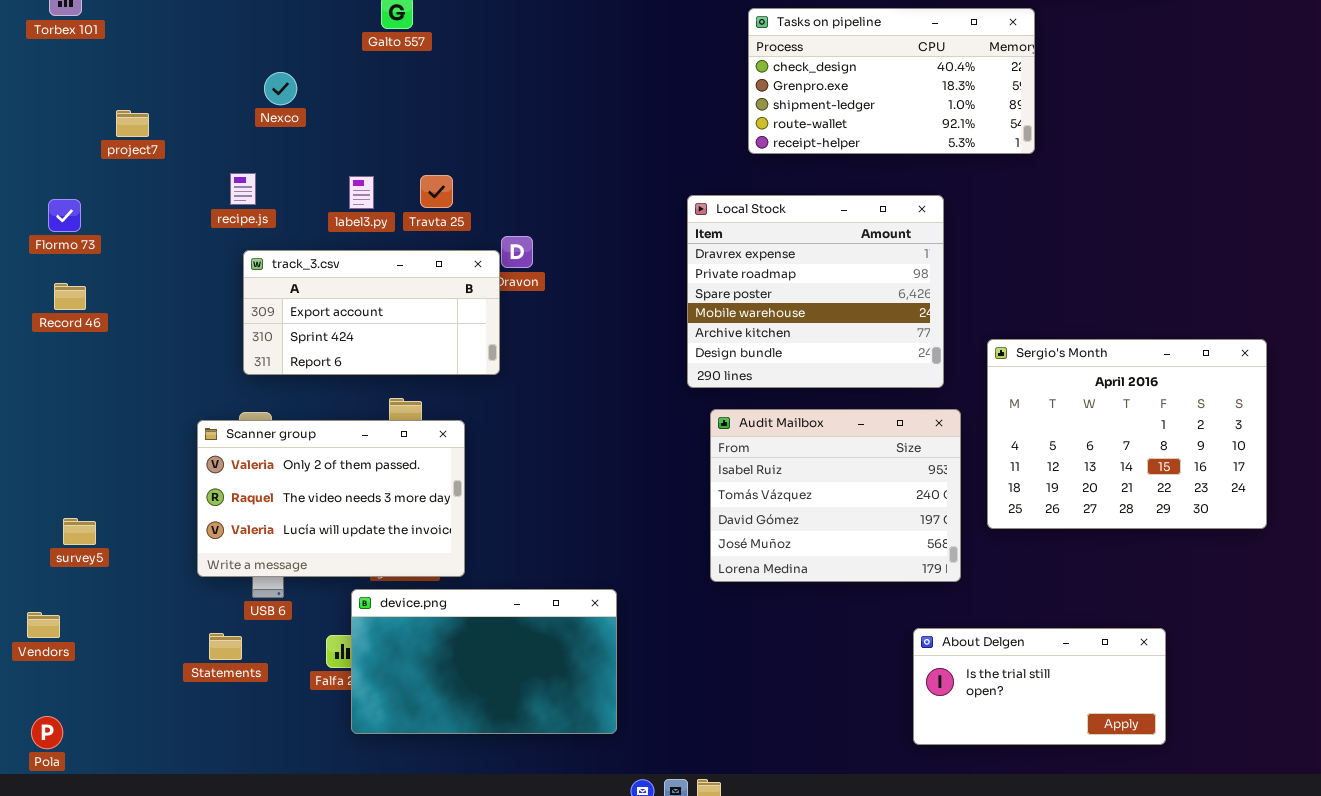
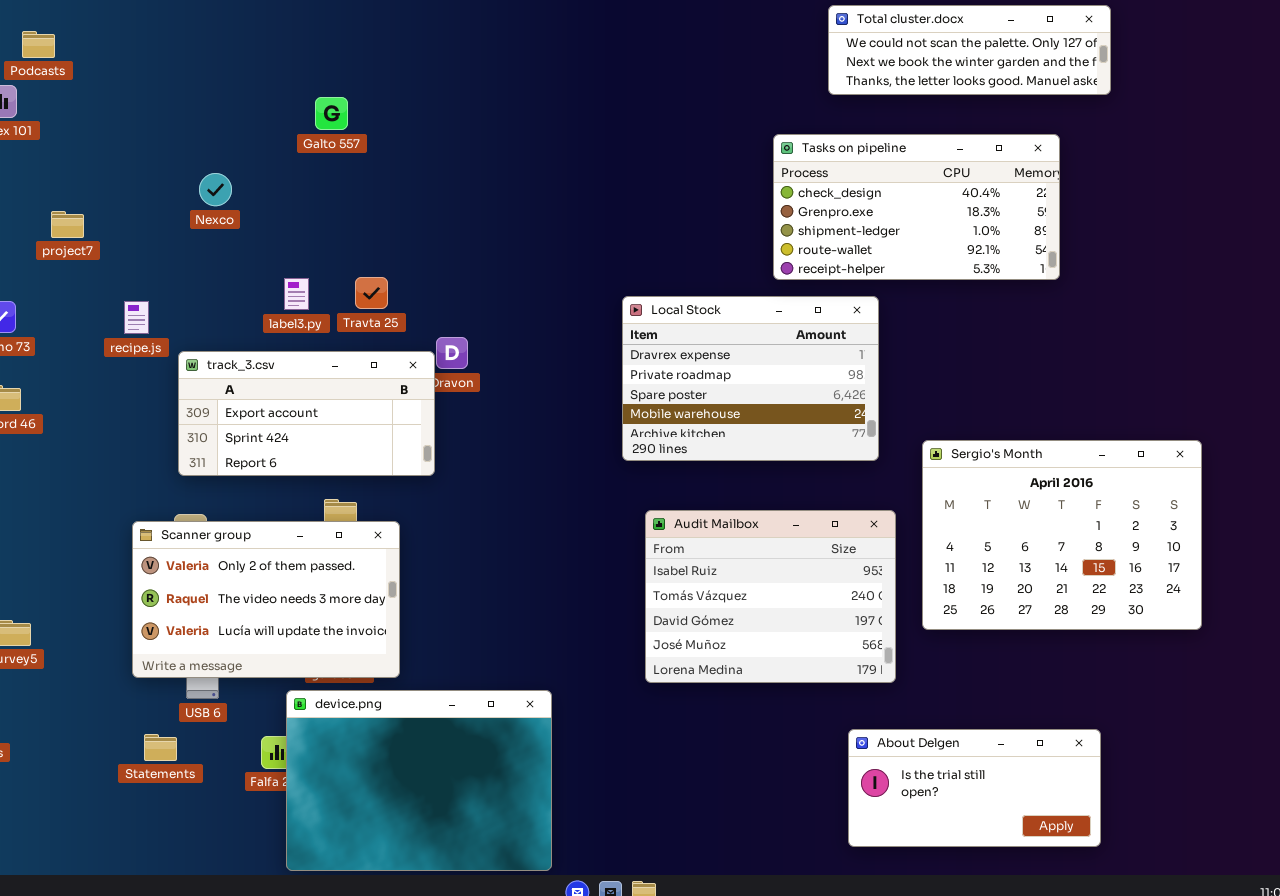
Tasks on pipeline: [748,8,1035,154] -> [773,134,1060,280], moved
recipe.js: [230,173,256,205] -> [124,301,149,334], moved
Local Stock: [687,195,944,388] -> [622,296,879,461], resized
device.png: [351,589,617,734] -> [286,690,552,871], resized

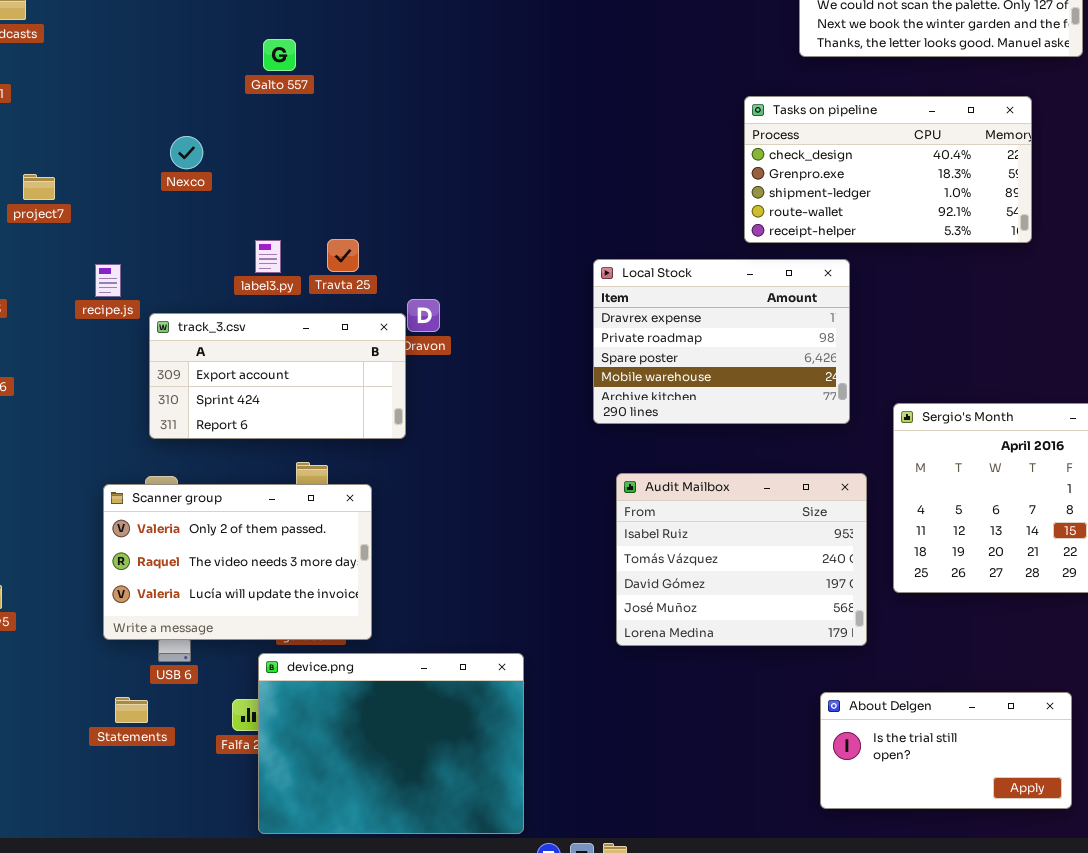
Galto 557: [315,97,348,130] -> [263,39,296,71], moved

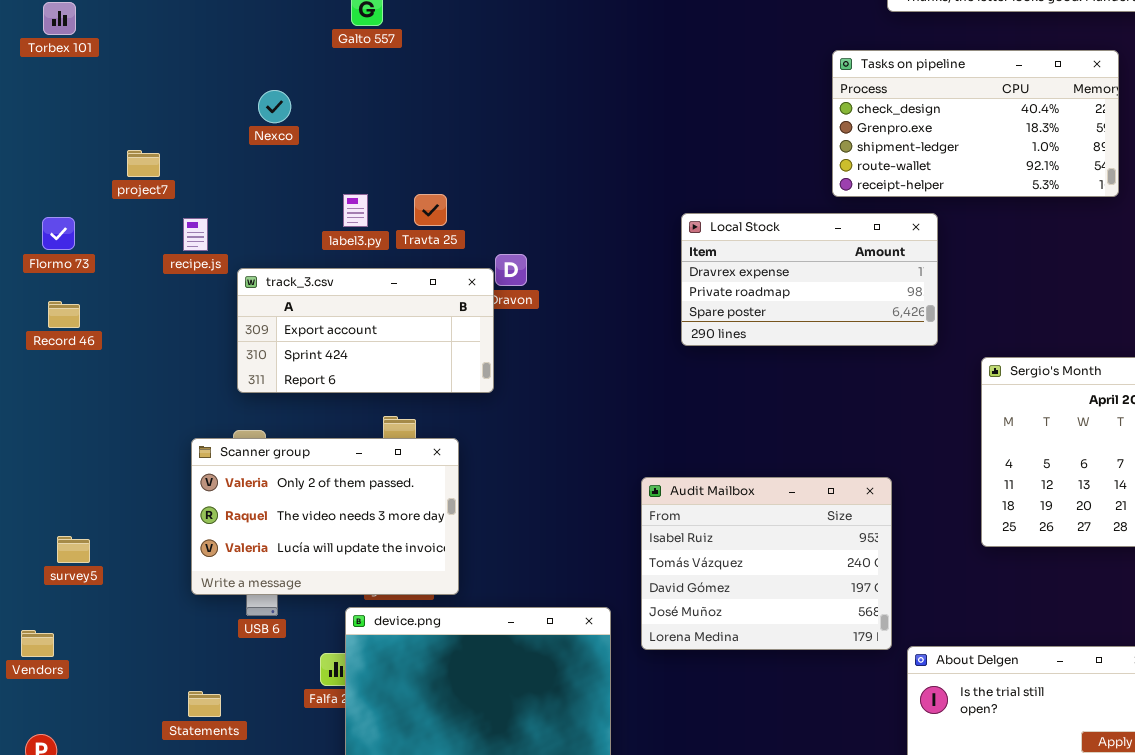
project7: [23,174,55,200] -> [127,150,160,177], moved
Local Stock: [593,259,850,424] -> [681,213,938,346], resized
Audit Mailbox: [616,473,867,646] -> [641,477,892,650], moved
Statements: [115,697,148,723] -> [188,691,221,717], moved

